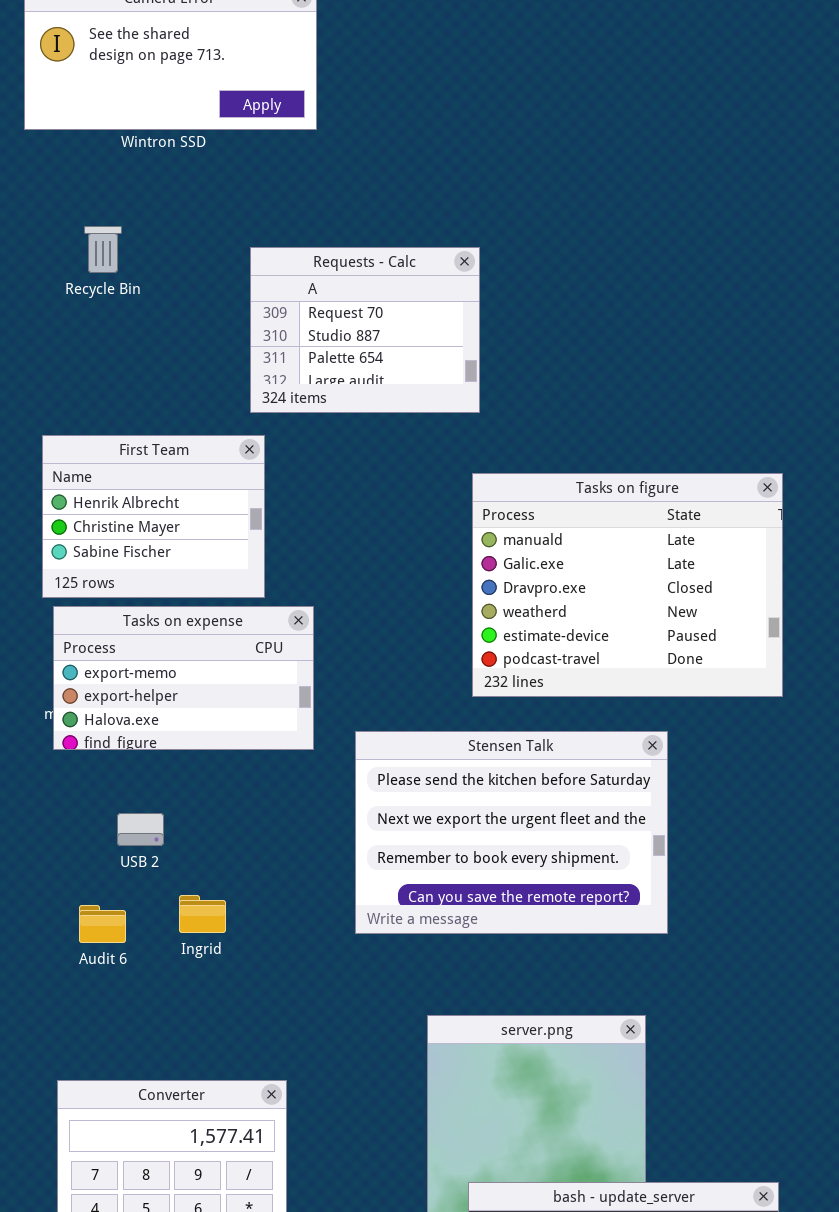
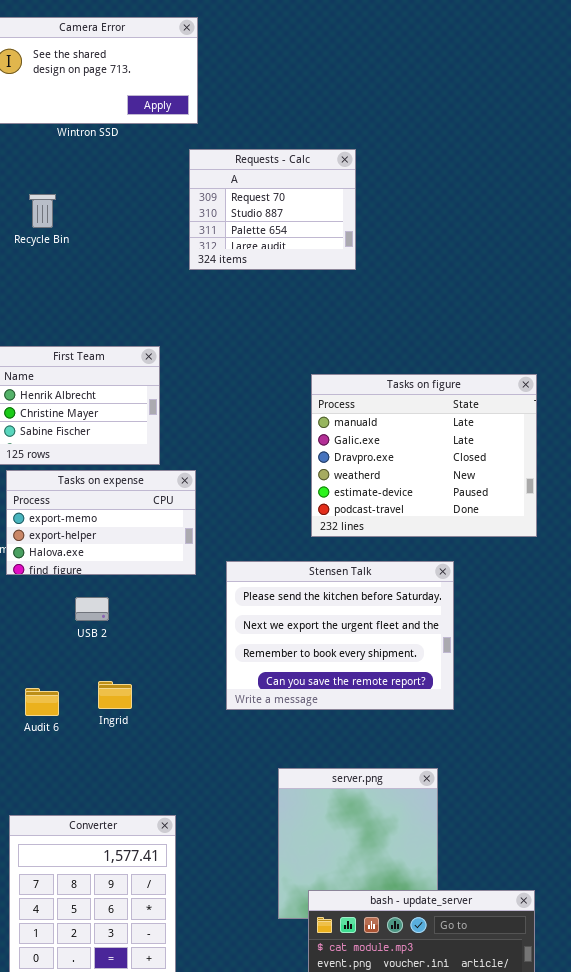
Requests - Calc: [250,247,480,413] -> [189,149,356,270], moved
USB 2: [117,813,164,846] -> [75,597,109,621], moved

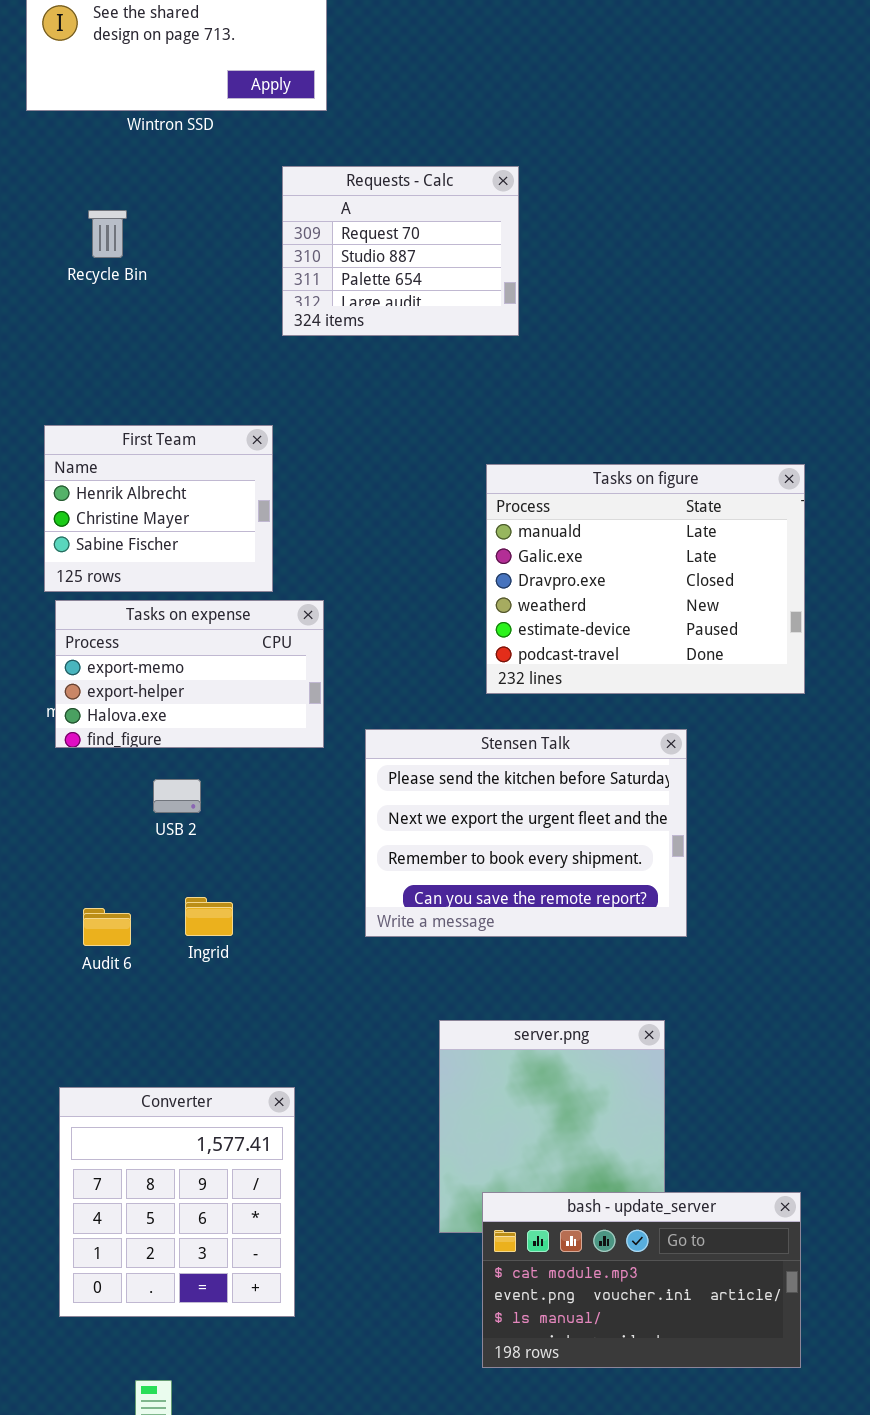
Requests - Calc: [189,149,356,270] -> [282,166,519,336], moved

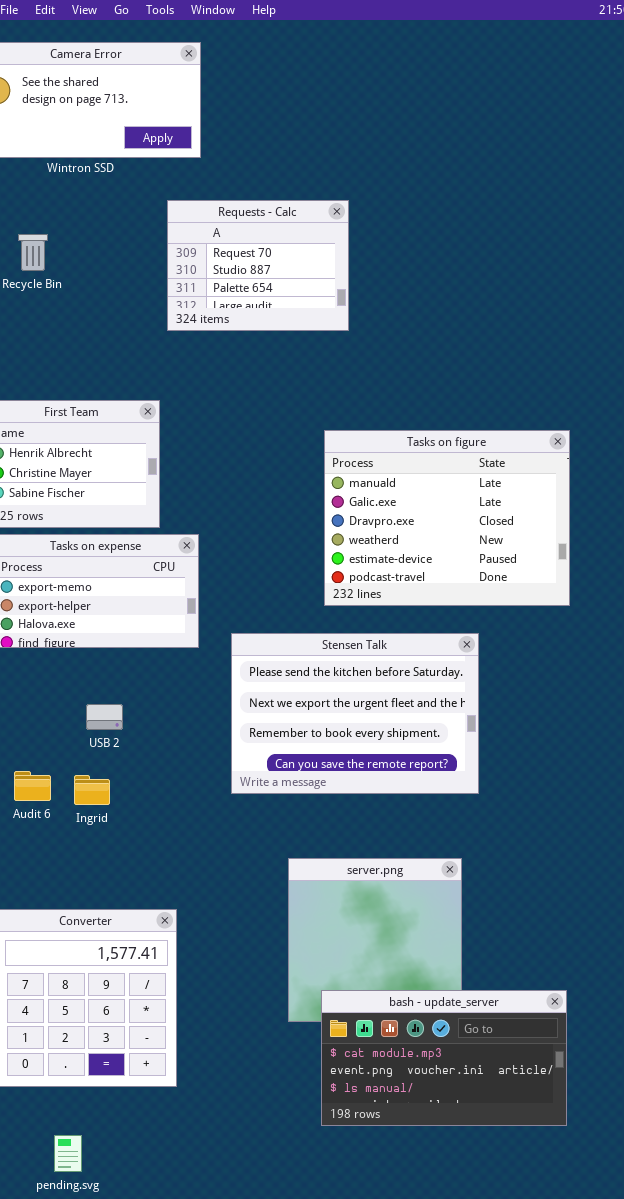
USB 2: [153,779,201,813] -> [86,704,123,730], moved
Ingrid: [185,897,233,936] -> [74,775,110,805], moved

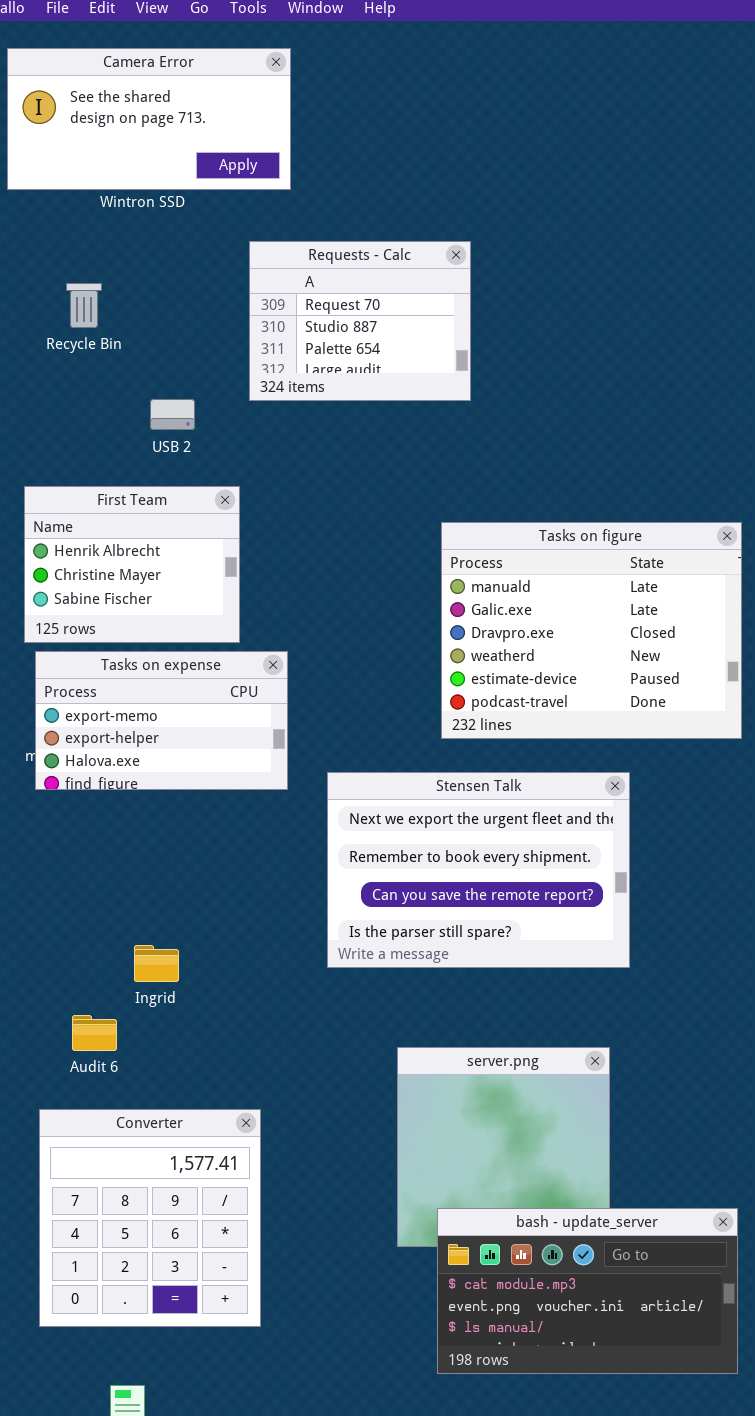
Stensen Talk: [231,633,479,794] -> [327,772,630,968], scrolled down 1 row
USB 2: [86,704,123,730] -> [150,399,195,430], moved
Audit 6: [14,771,51,801] -> [72,1015,117,1051], moved

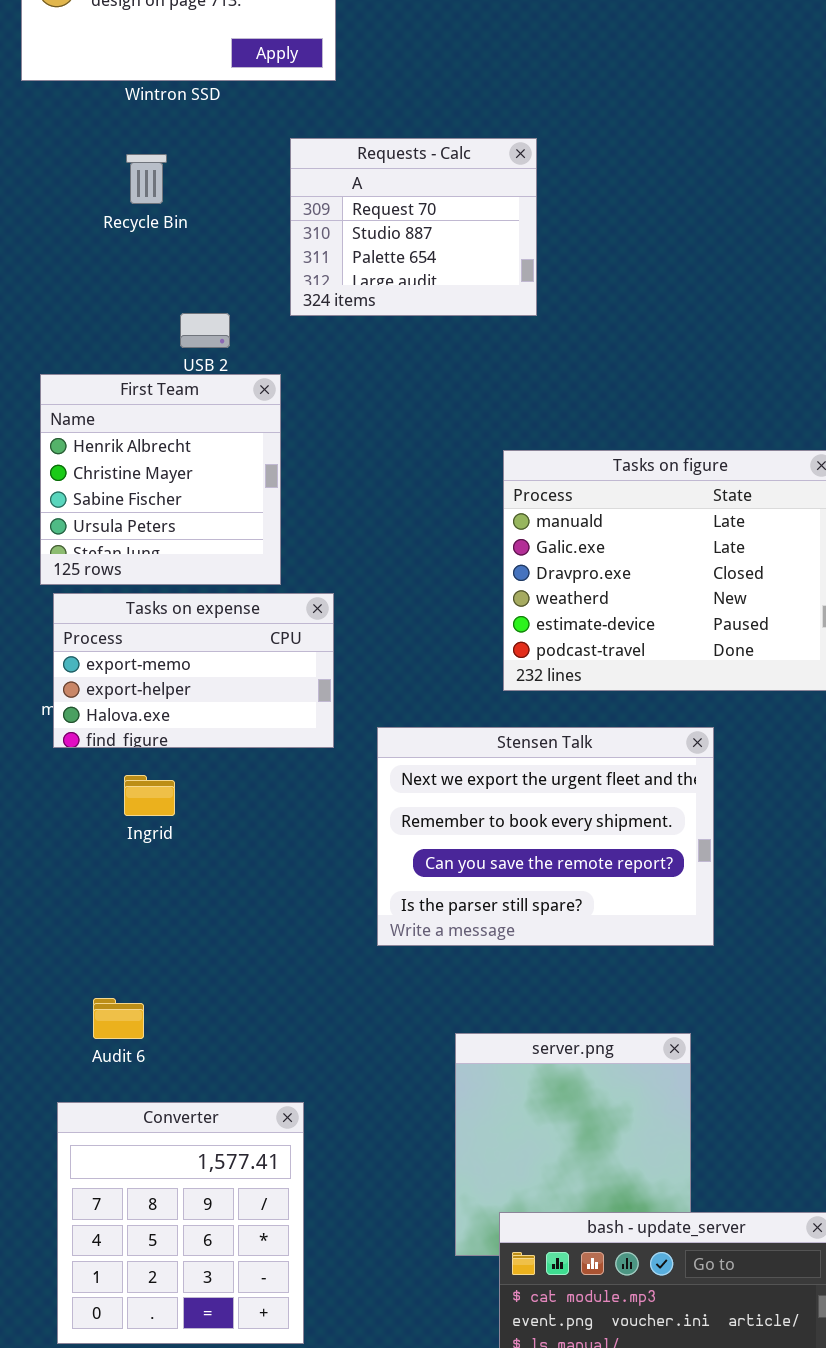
Recycle Bin: [66,283,102,328] -> [126,154,167,204], moved
First Team: [24,486,240,643] -> [40,374,281,585], resized
Ingrid: [134,945,179,982] -> [124,775,175,816], moved

